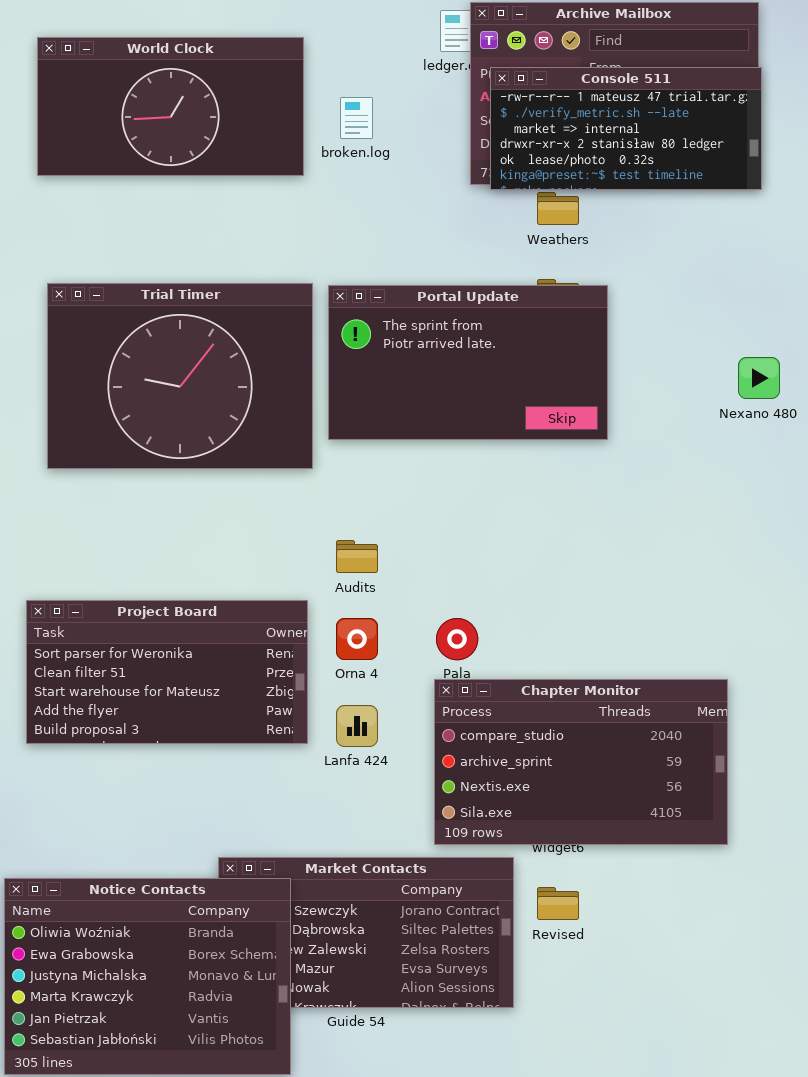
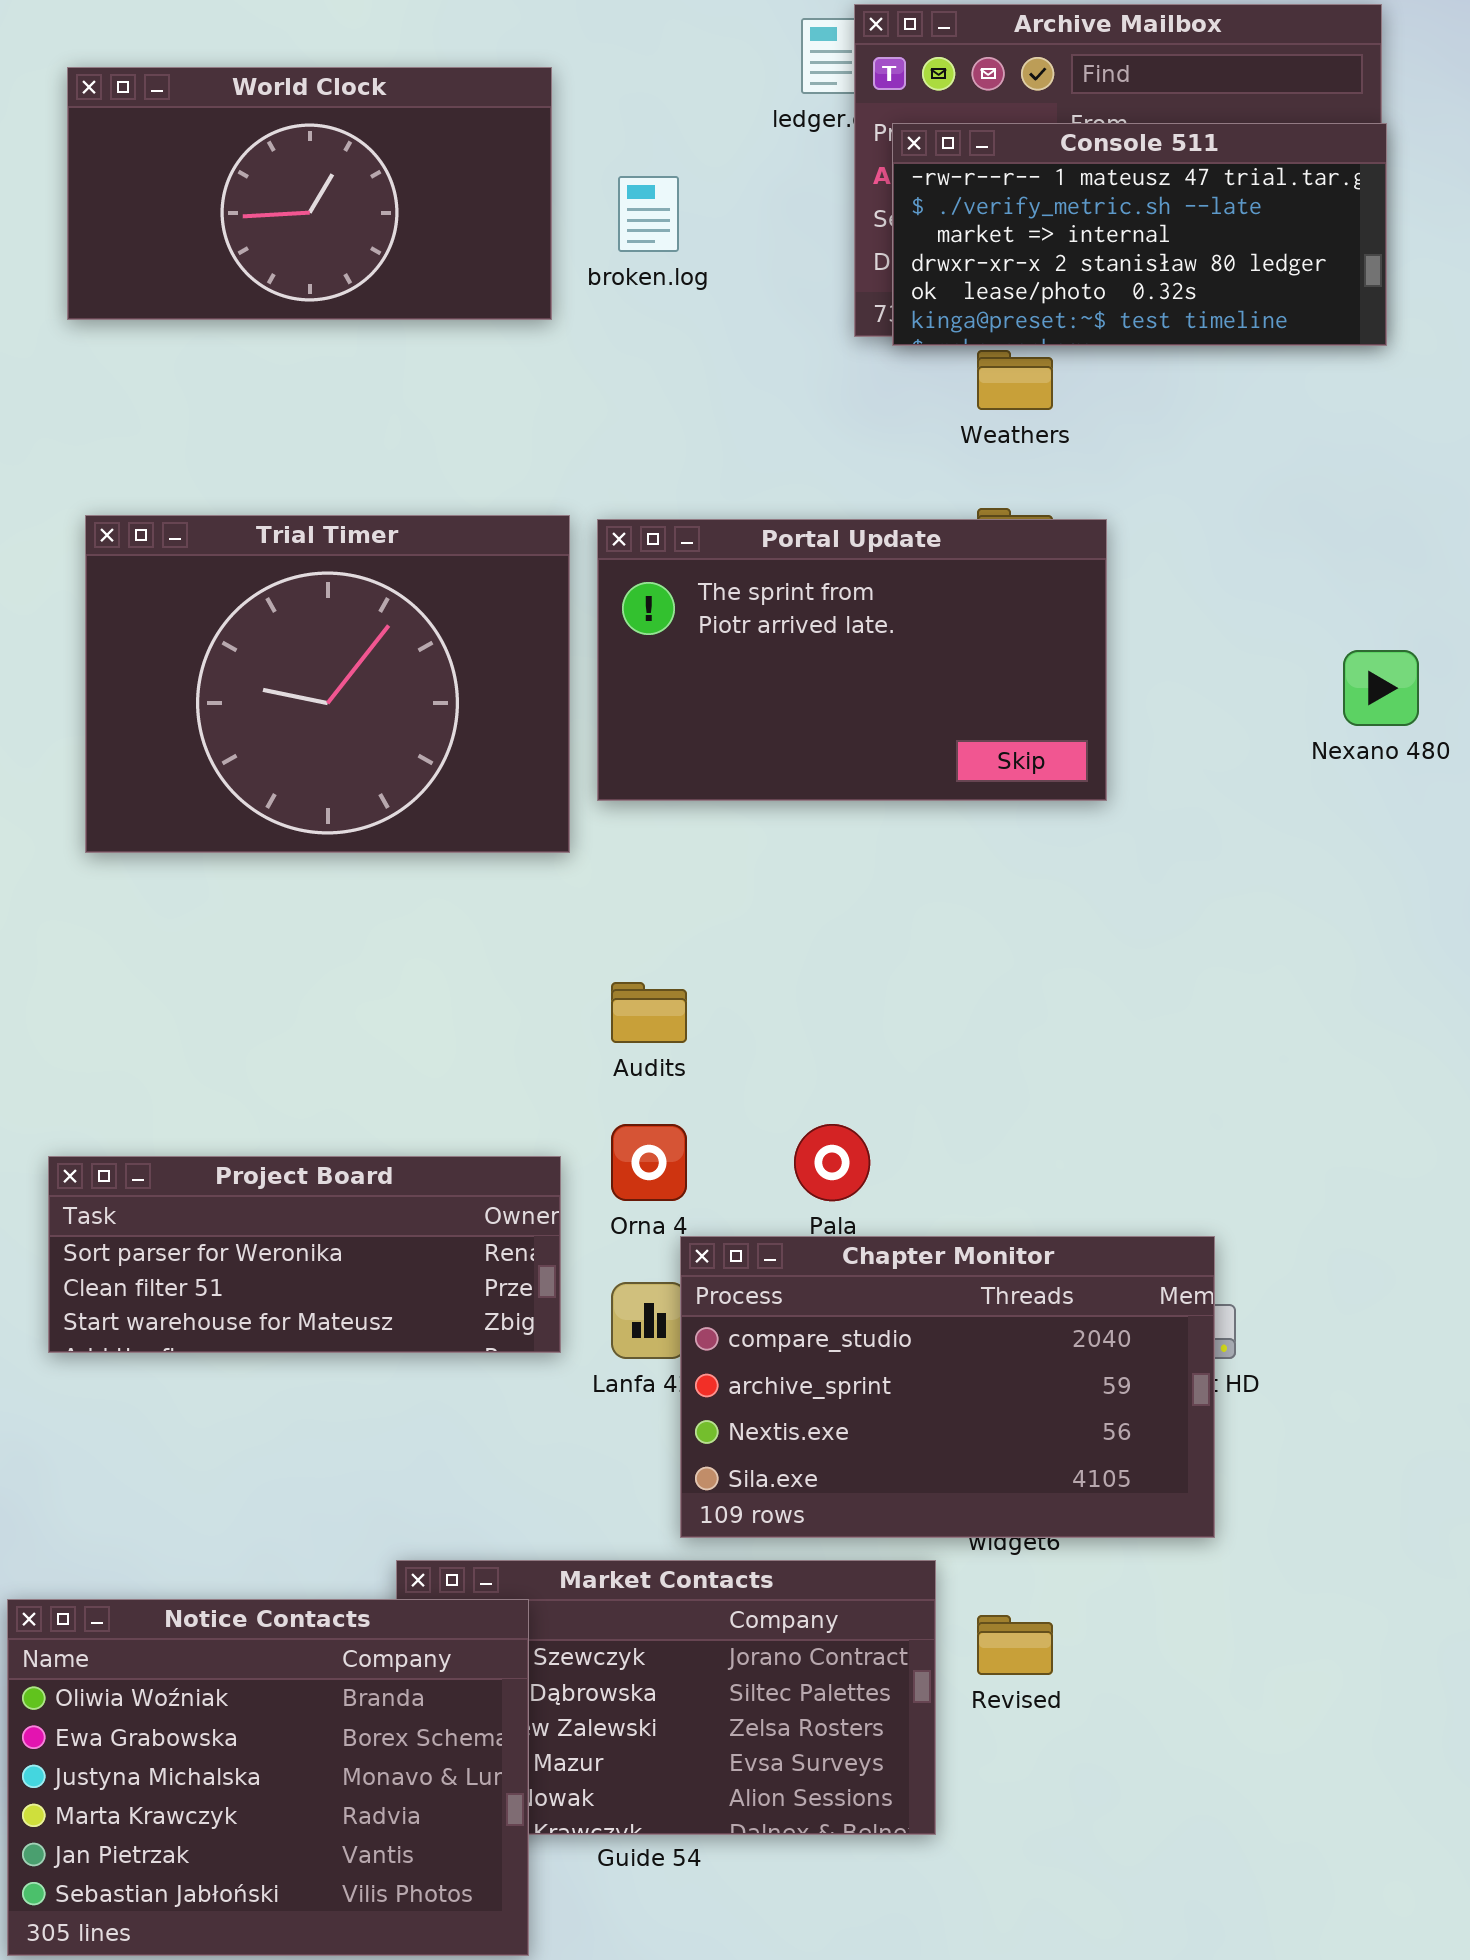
Project Board: [26,600,308,744] -> [48,1156,561,1353], resized
Chapter Monitor: [434,679,728,845] -> [680,1236,1215,1538], moved

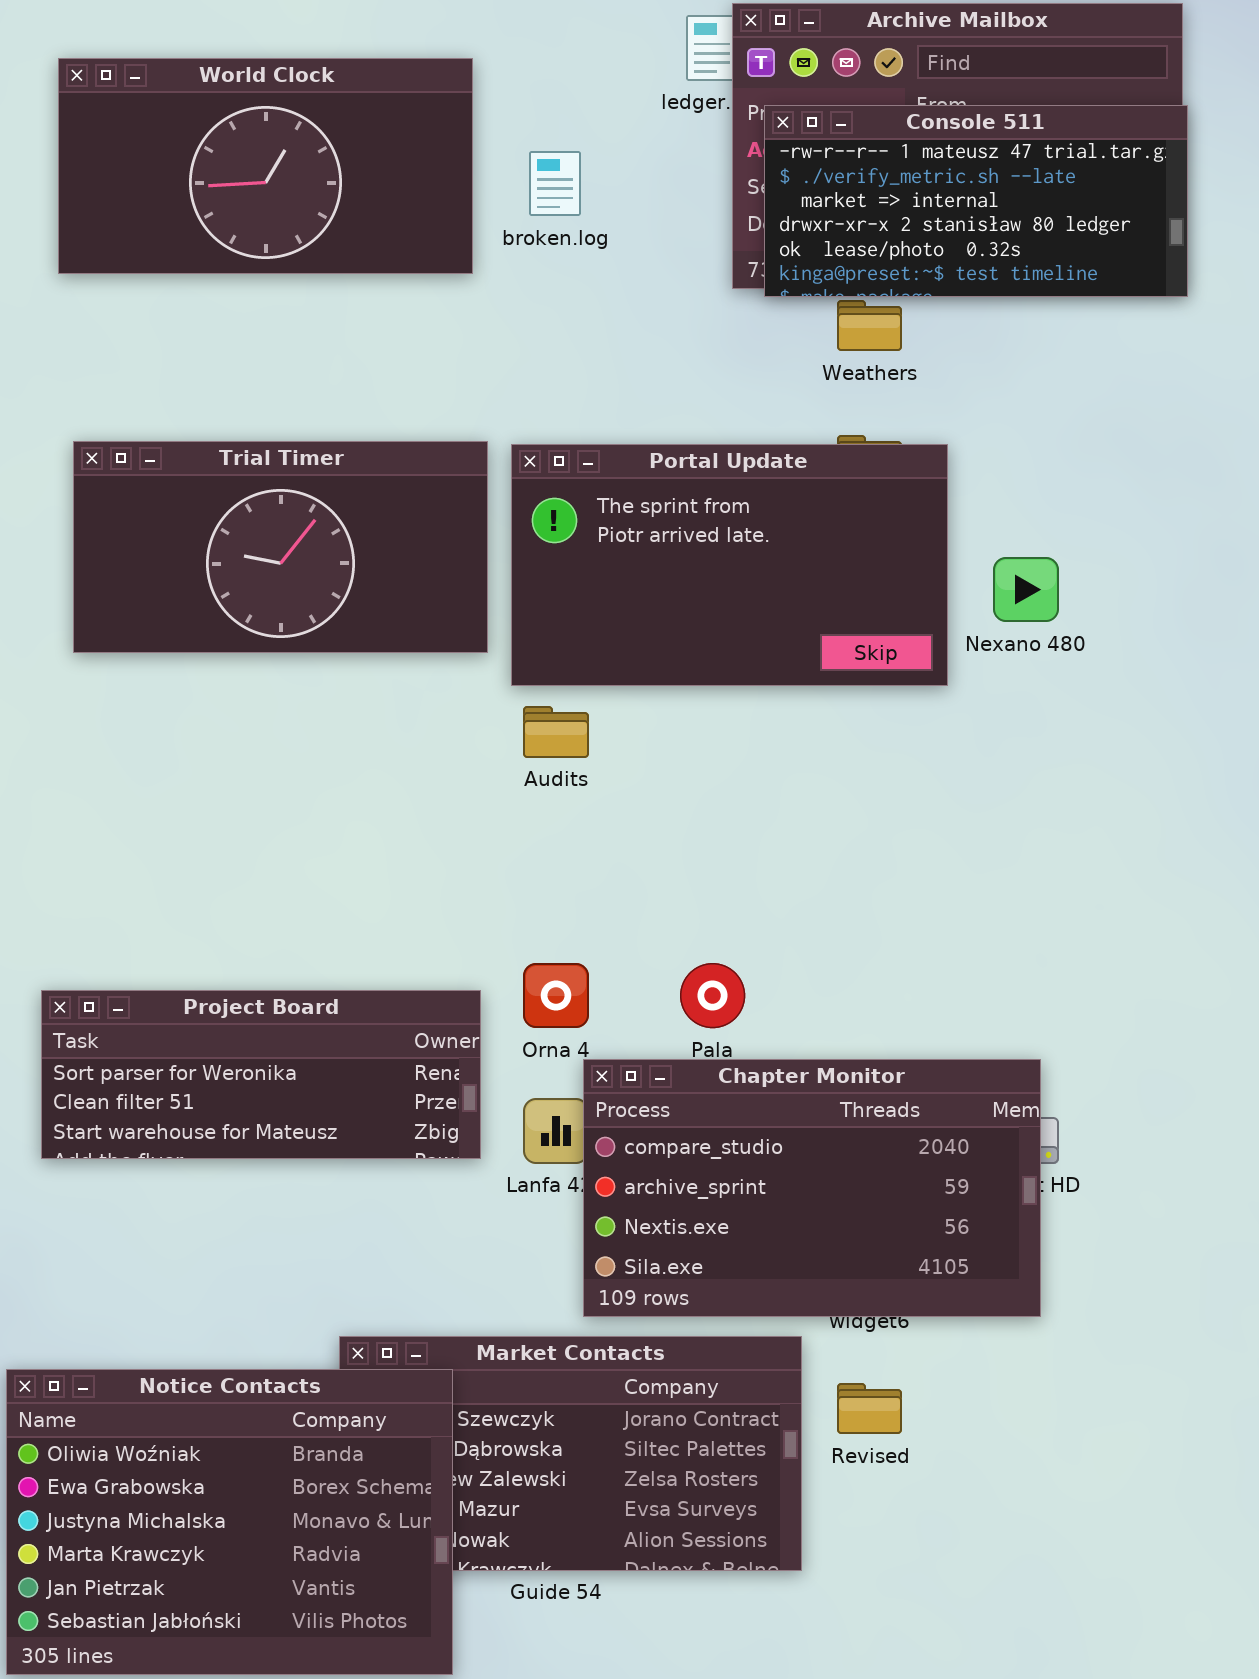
Trial Timer: [85,515,570,853] -> [73,441,488,653], resized
Nexano 480: [1343,650,1419,726] -> [993,557,1059,622], moved
Audits: [611,982,687,1043] -> [523,706,589,758], moved

